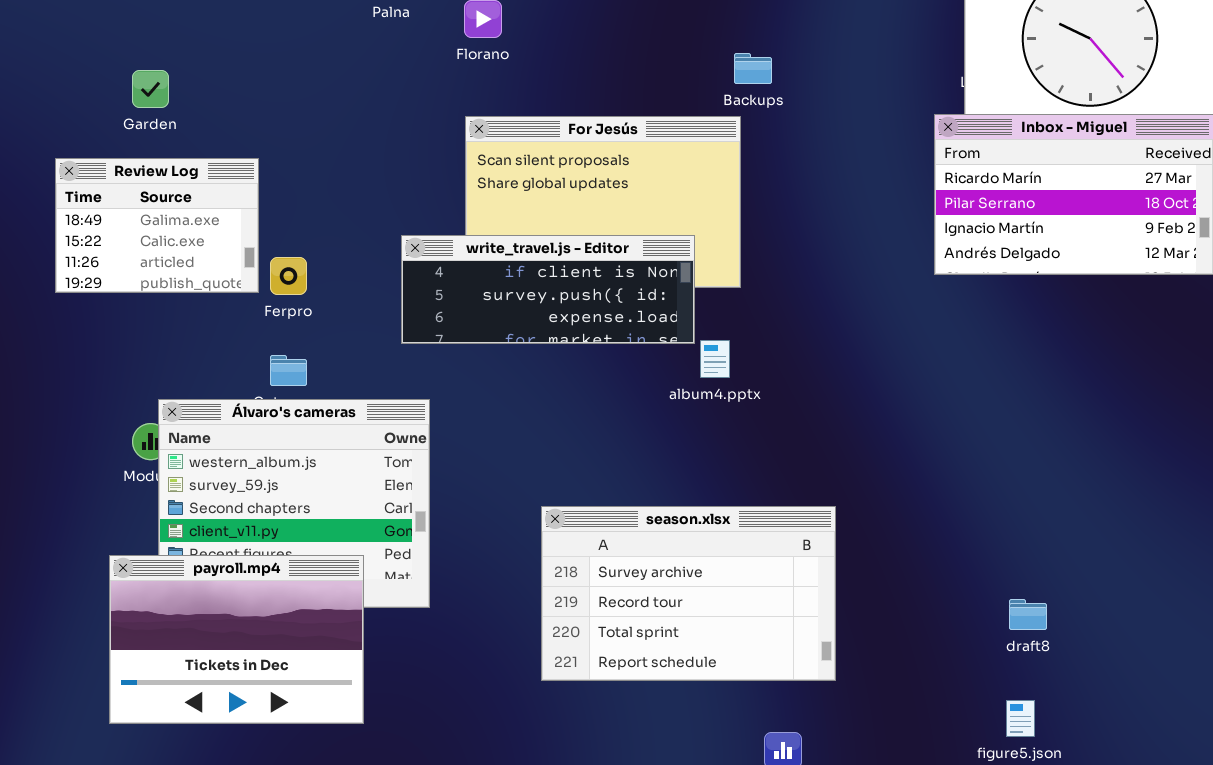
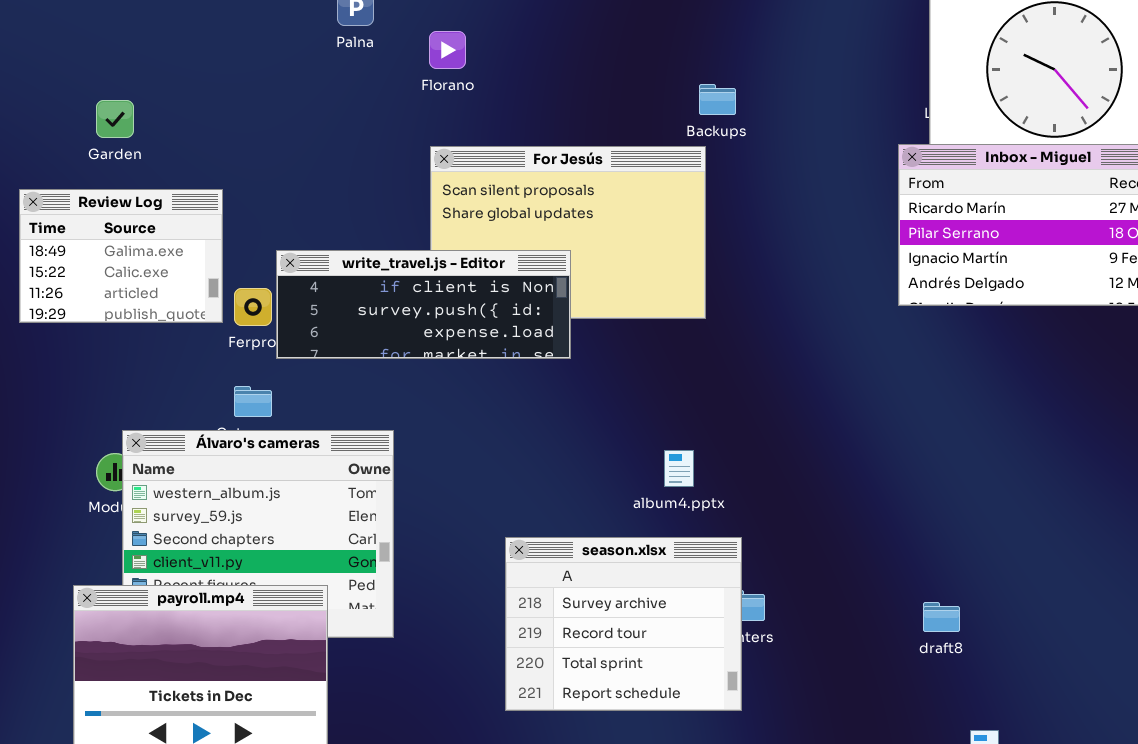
write_travel.js - Editor: [401,235,695,344] -> [276,250,571,359], moved
album4.pptx: [700,340,730,378] -> [664,450,694,487], moved
season.xlsx: [541,506,836,681] -> [505,537,742,711], resized
draft8: [1009,599,1047,630] -> [923,602,960,632], moved

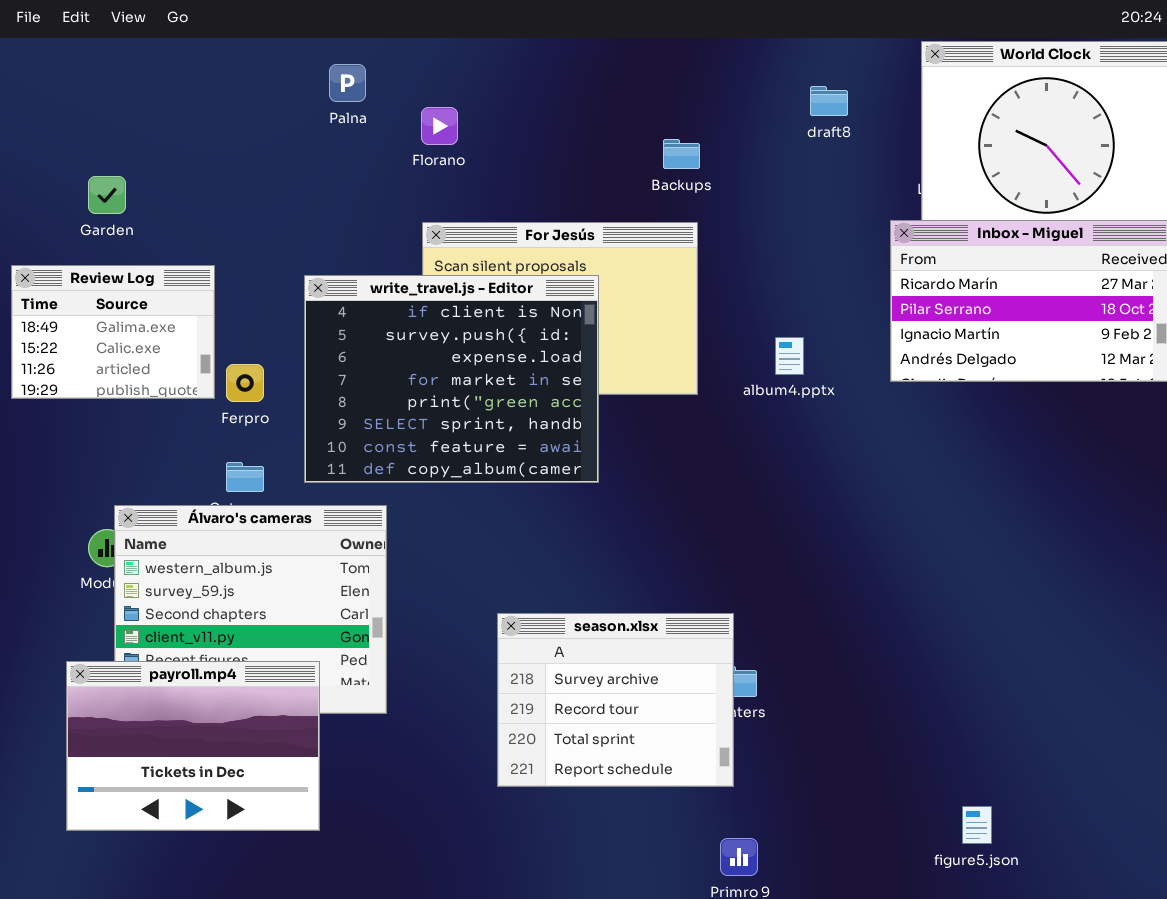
Backups: [699,84,736,115] -> [663,139,700,169], moved
write_travel.js - Editor: [276,250,571,359] -> [304,275,599,483], moved, resized
album4.pptx: [664,450,694,487] -> [775,337,804,375], moved
draft8: [923,602,960,632] -> [810,86,848,116], moved

